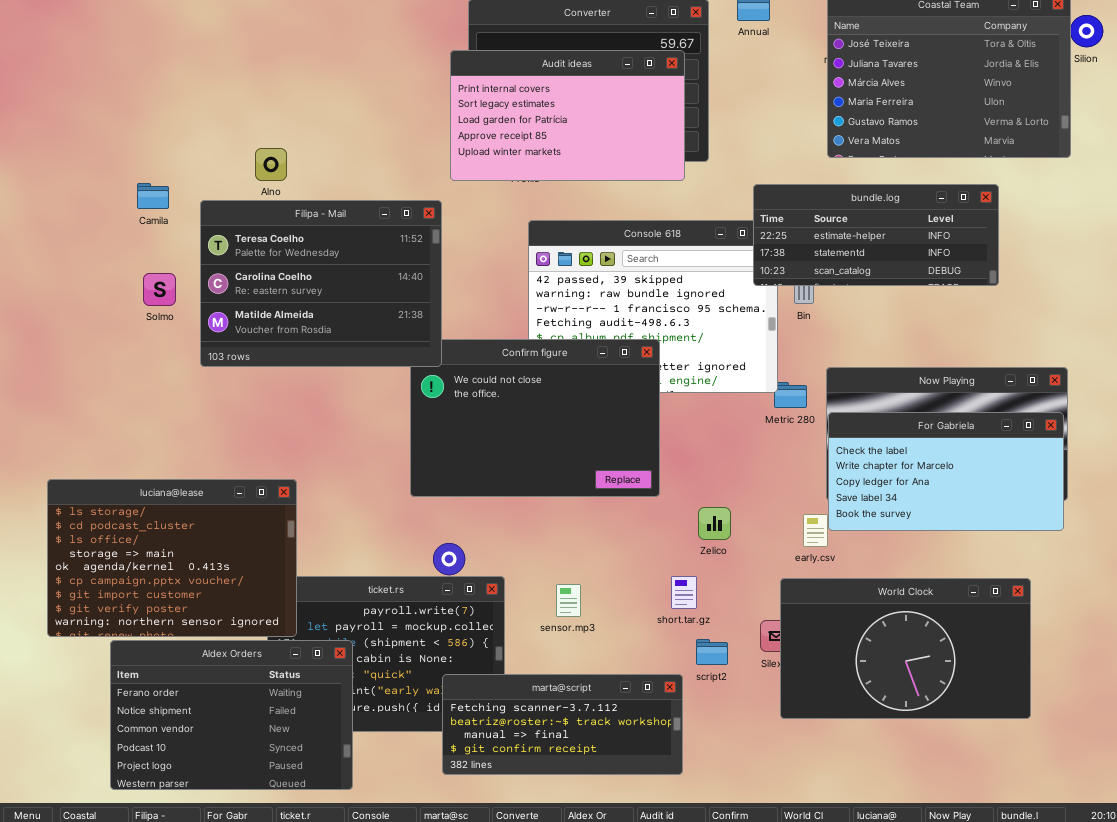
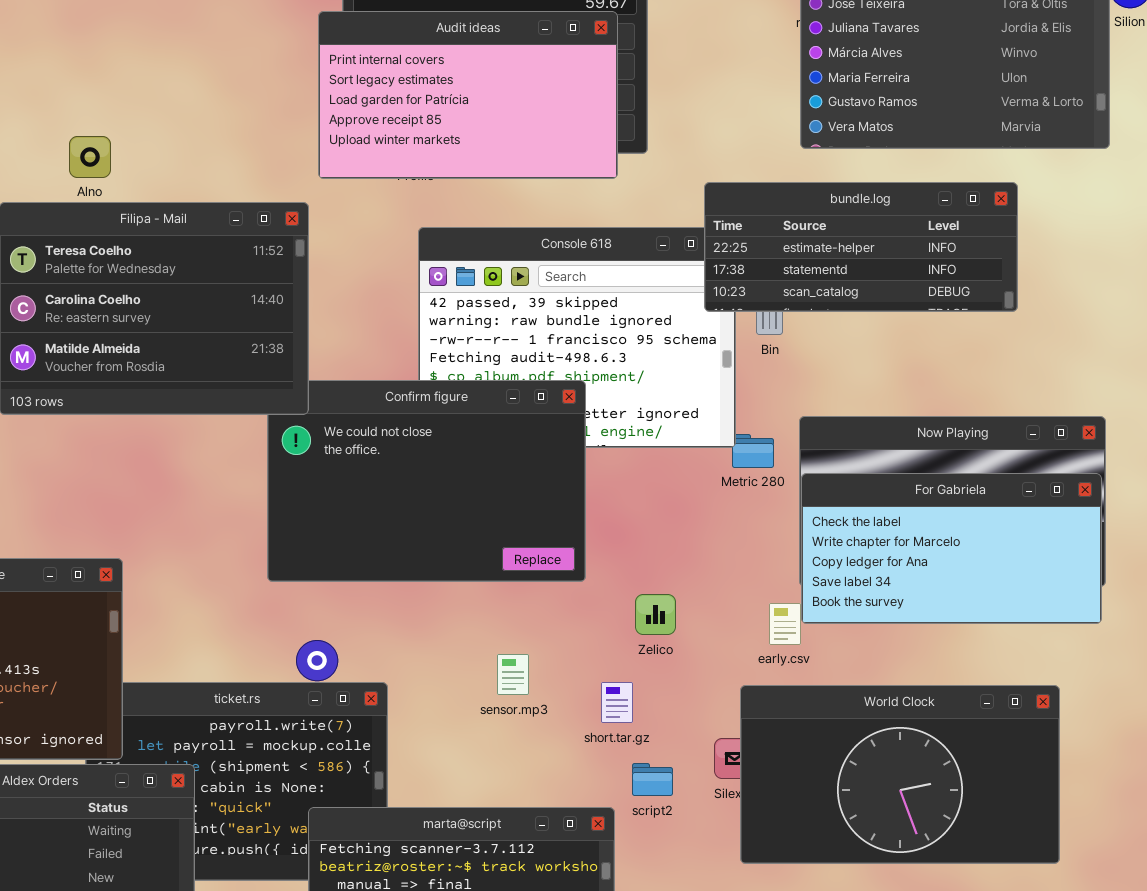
sensor.mp3: [556,584,581,617] -> [497,654,529,695], moved

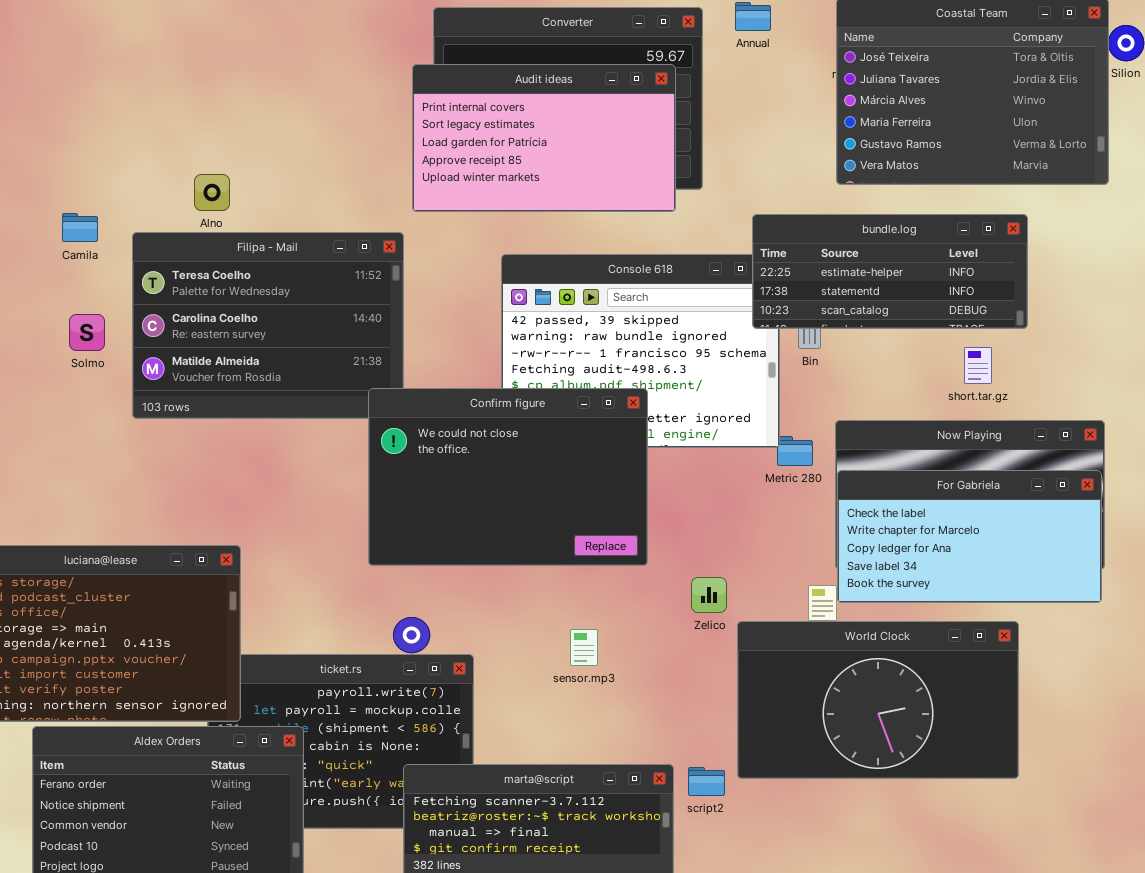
Confirm figure: [267,380,586,582] -> [368,388,648,566], raised
short.tar.gz: [601,682,633,723] -> [964,347,992,384], moved
World Clock: [740,685,1060,864] -> [737,621,1019,779], moved
script2: [632,763,673,796] -> [688,767,725,796], moved

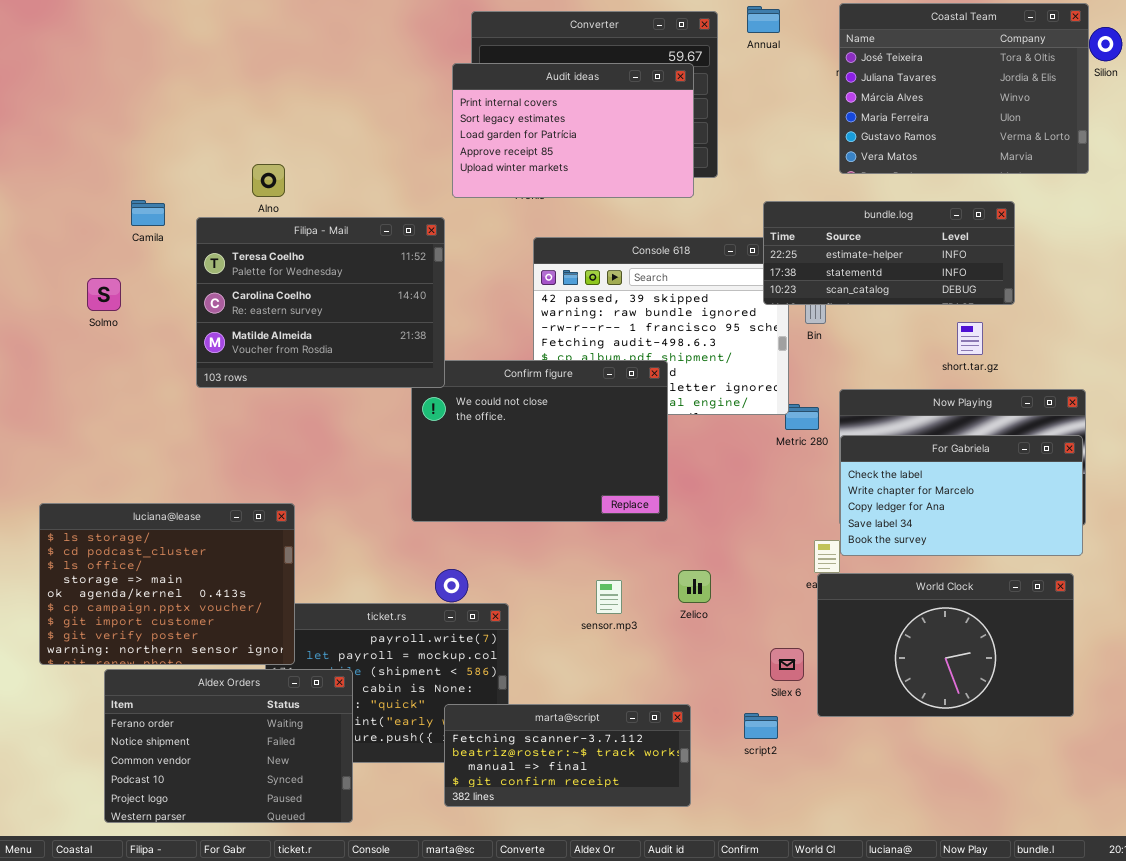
Filipa - Mail: [132,232,404,419] -> [196,217,445,388], raised
Solmo: [69,314,105,351] -> [87,278,121,311], moved
Zelico: [691,577,727,613] -> [678,570,711,603], moved
World Clock: [737,621,1019,779] -> [817,573,1074,717], moved
script2: [688,767,725,796] -> [744,713,778,739], moved

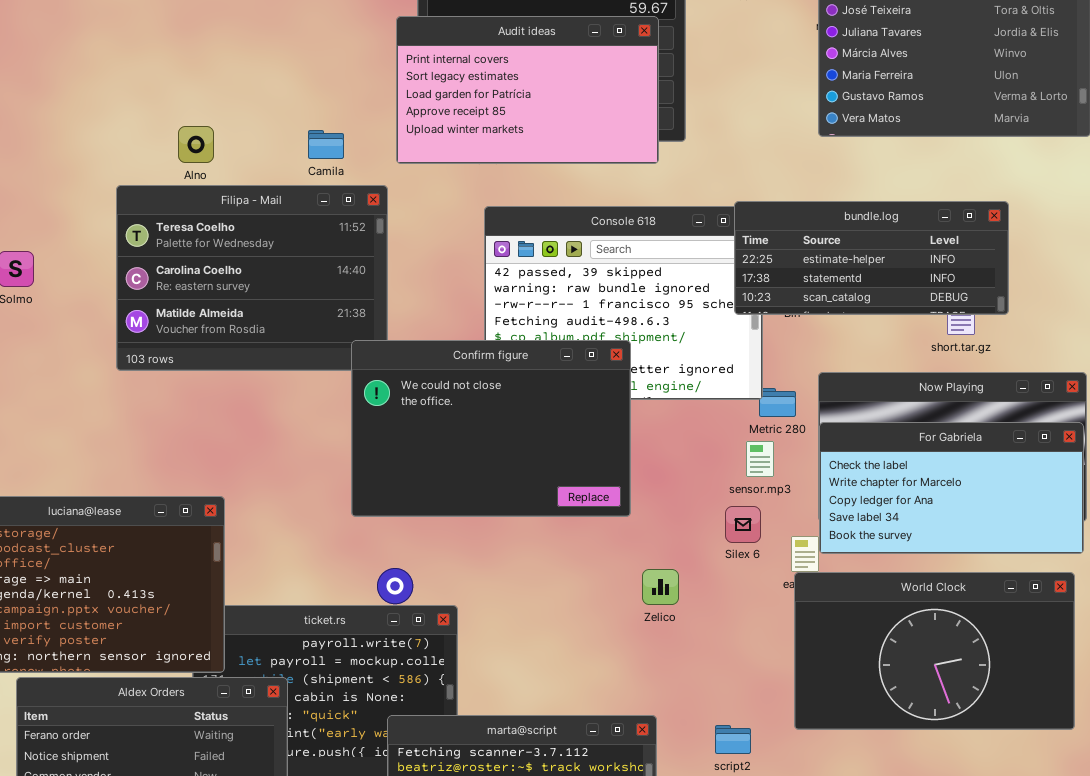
Camila: [131,200,165,226] -> [308,130,344,159], moved
bundle.log: [763,201,1015,305] -> [734,201,1009,315], moved
Confirm figure: [411,360,668,522] -> [351,340,631,517], raised
sensor.mp3: [596,580,622,614] -> [746,441,774,477], moved
Silex 6: [770,648,804,681] -> [725,506,761,543], moved

